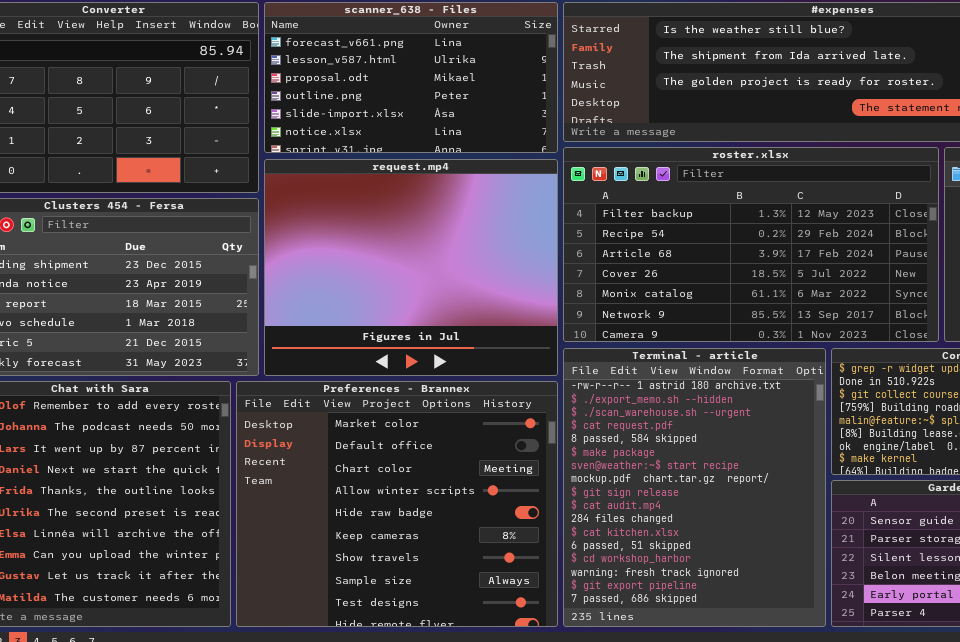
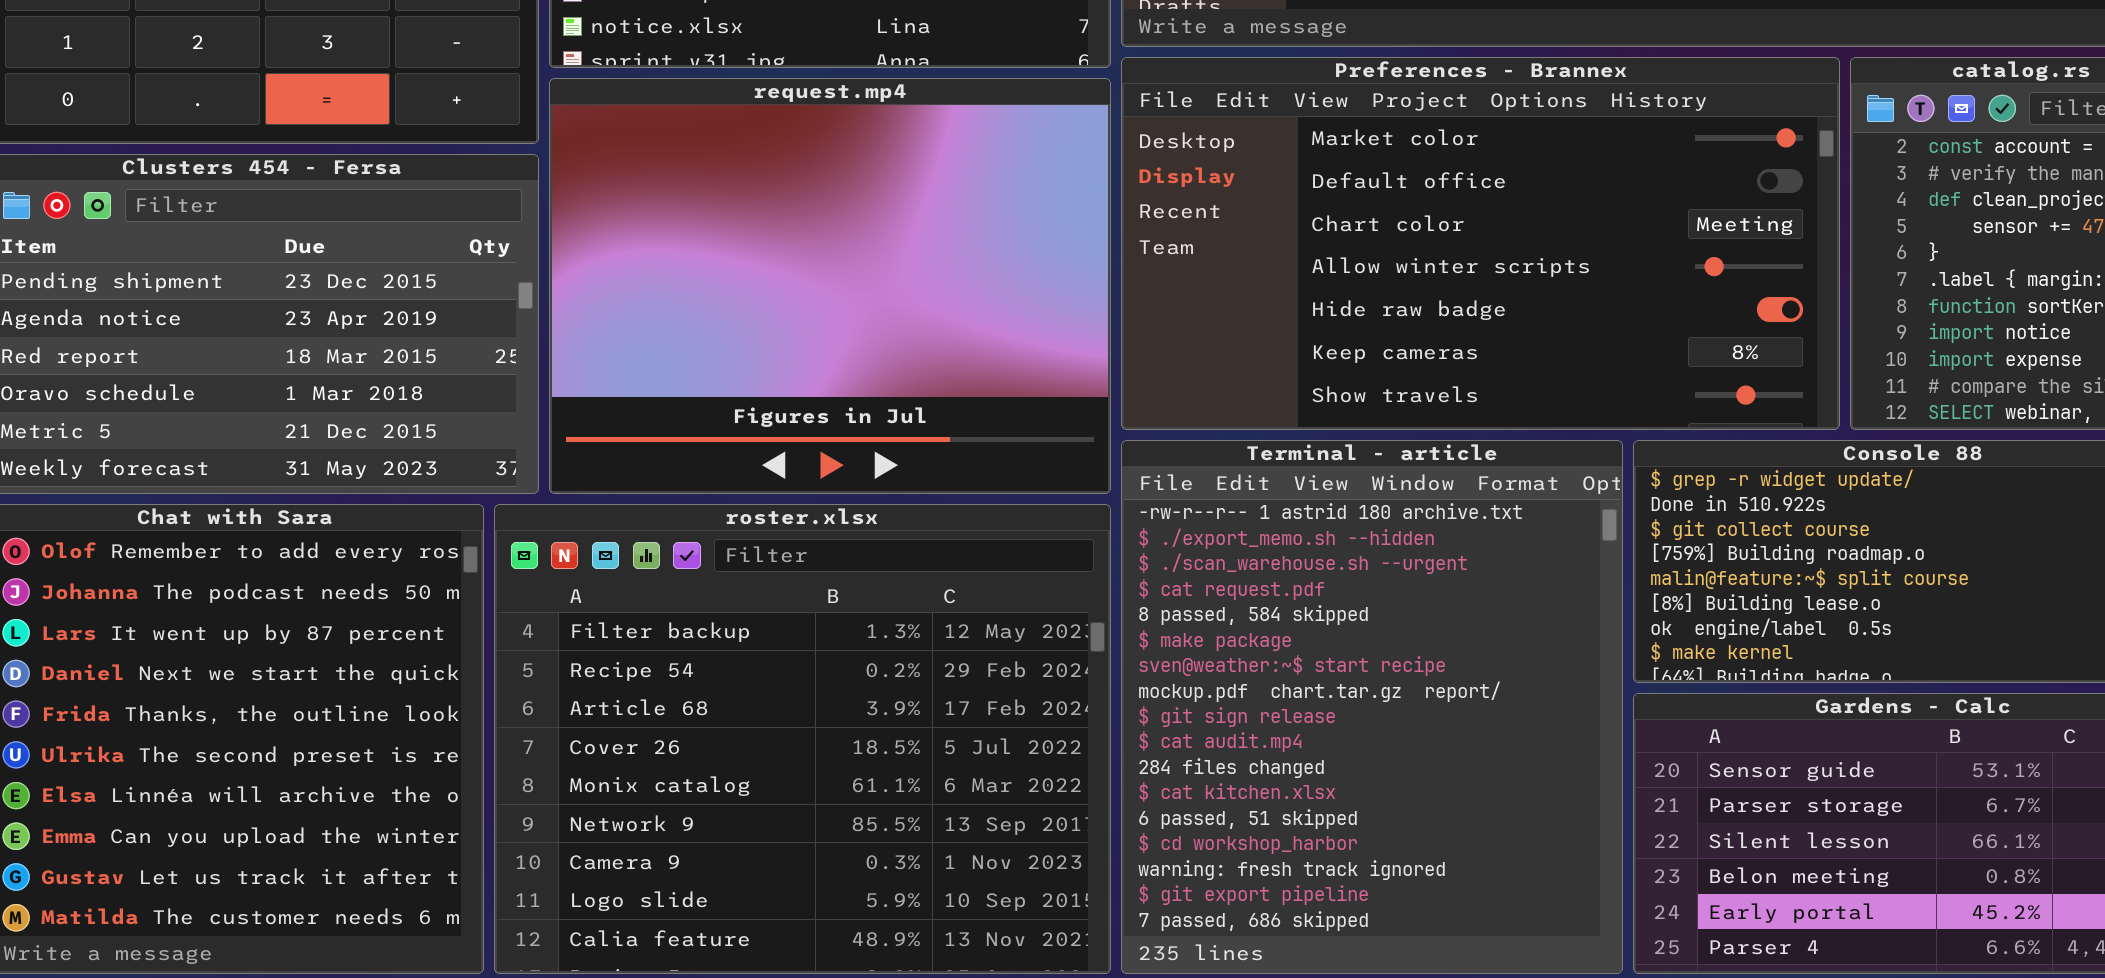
roster.xlsx: [563,147,939,342] -> [494,504,1111,974], moved, resized
Preferences - Brannex: [236,381,558,627] -> [1121,57,1840,430], moved, resized

